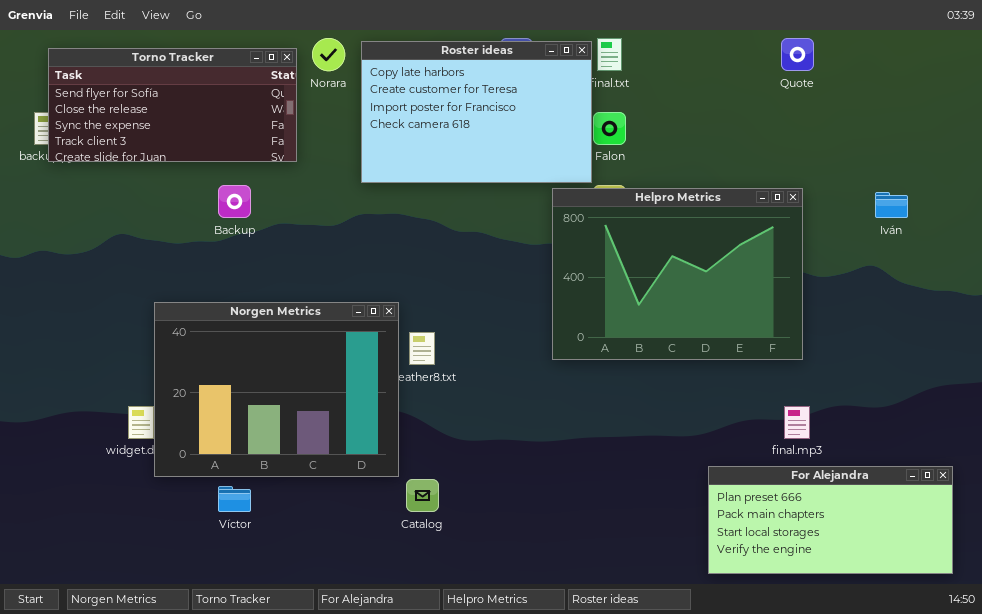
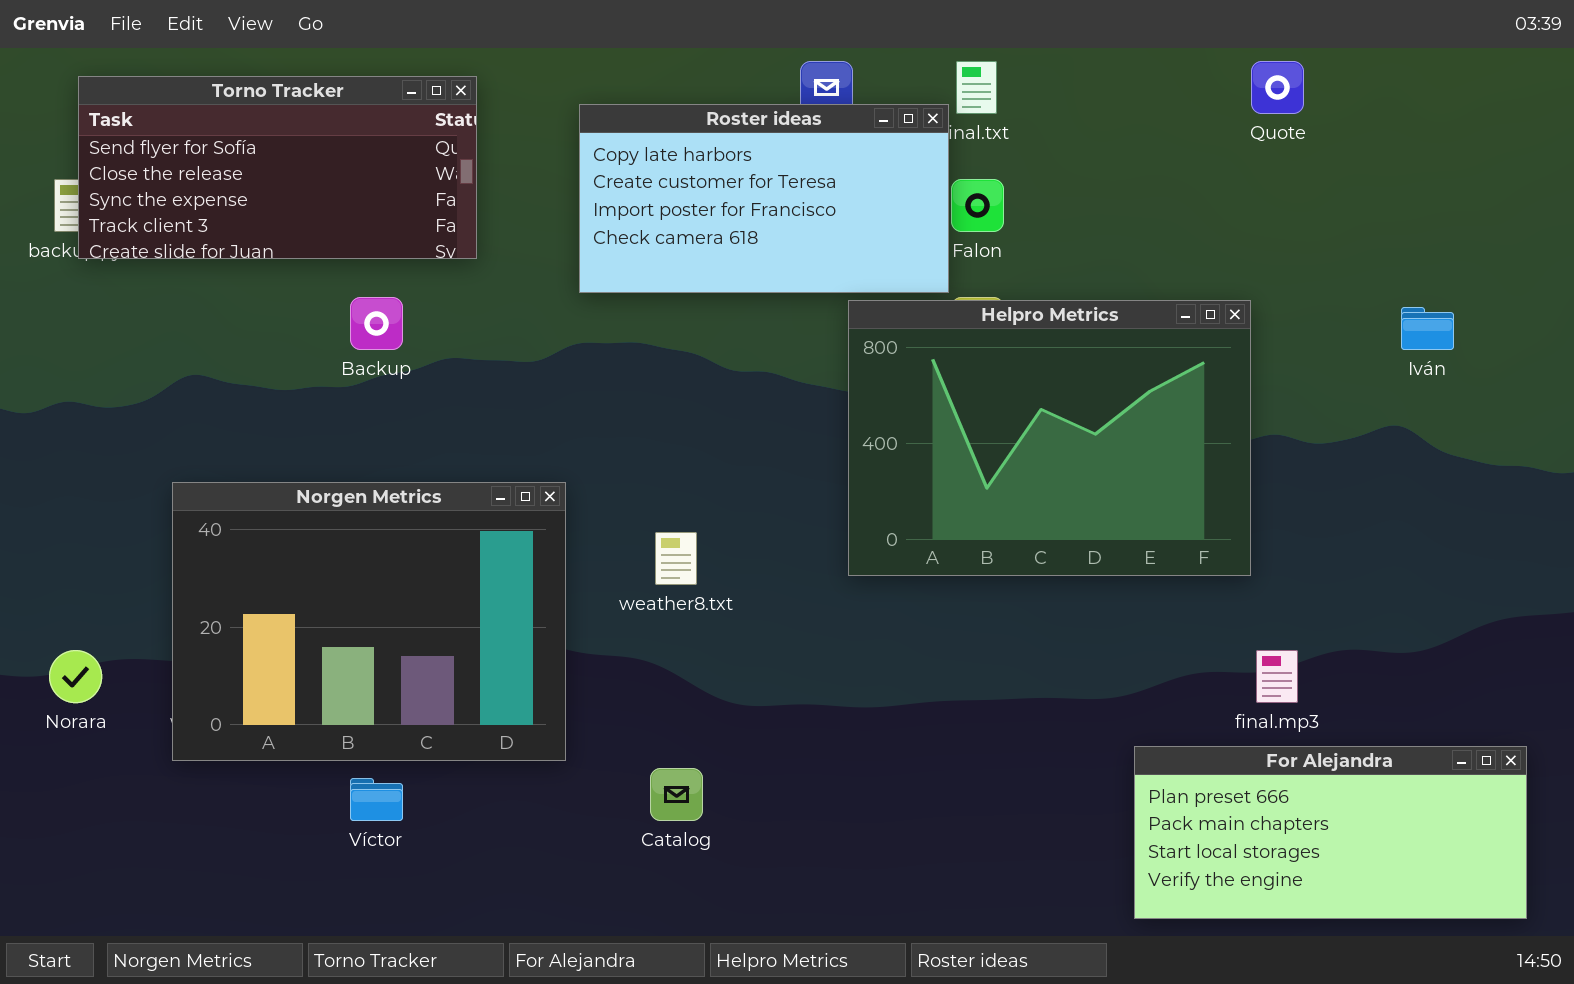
Norara: [312,38,345,71] -> [49,650,102,703], moved
Roster ideas: [361,41,592,183] -> [579,104,949,293], resized
Helpro Metrics: [552,188,803,360] -> [848,300,1251,576], moved
Norgen Metrics: [154,302,399,477] -> [172,482,566,761], moved

